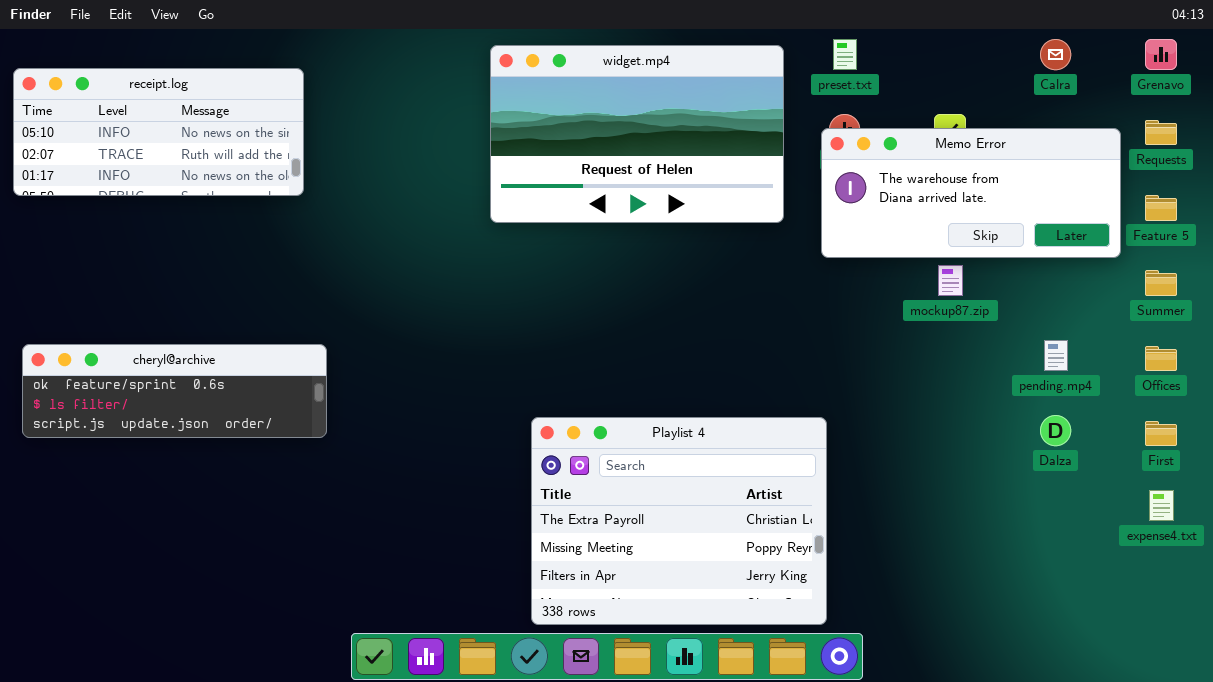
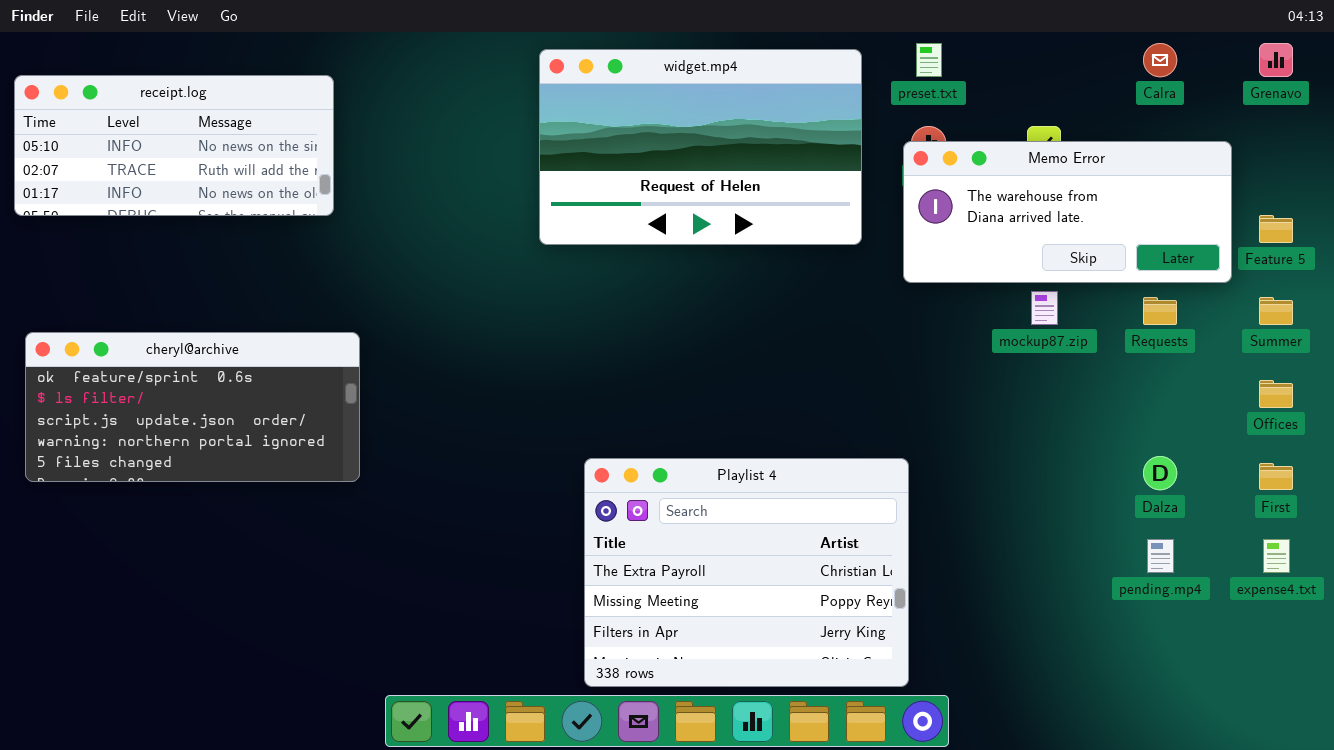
Requests: [1145,120,1177,145] -> [1143,297,1177,325], moved
pending.mp4: [1044,340,1068,371] -> [1147,539,1174,573], moved
cheryl@archive: [22,344,327,438] -> [25,332,360,482], resized

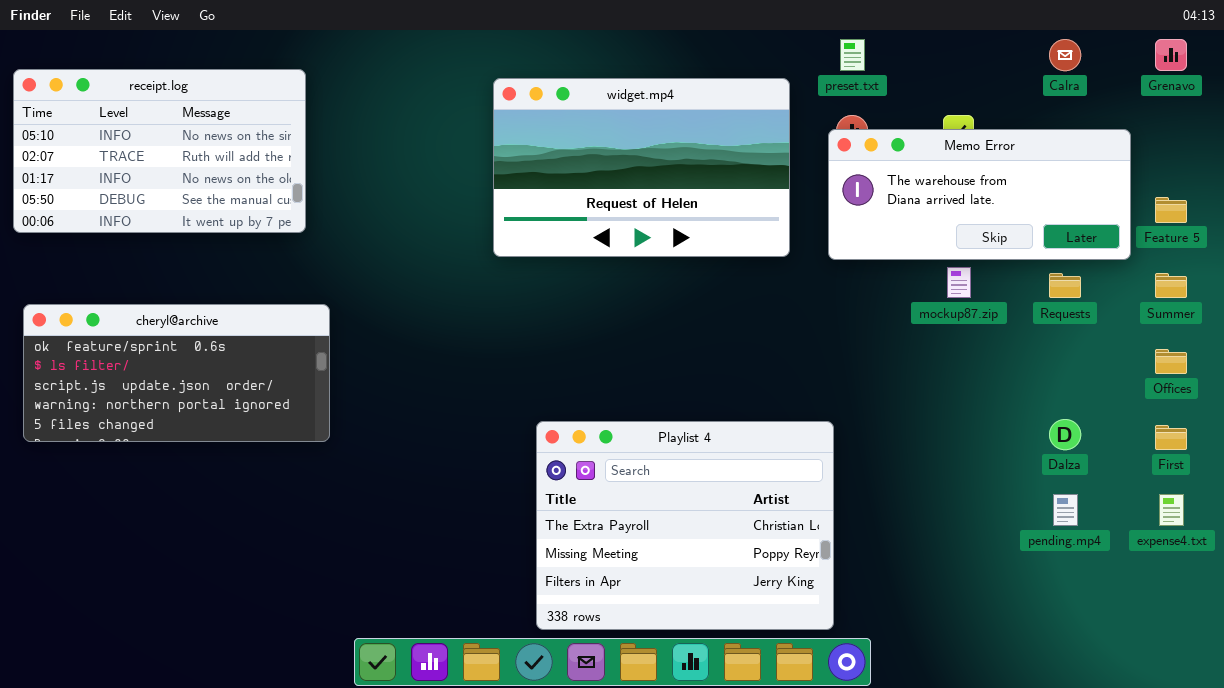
widget.mp4: [539,49,862,245] -> [493,78,790,257], moved
receipt.log: [14,75,334,216] -> [13,69,306,233], resized

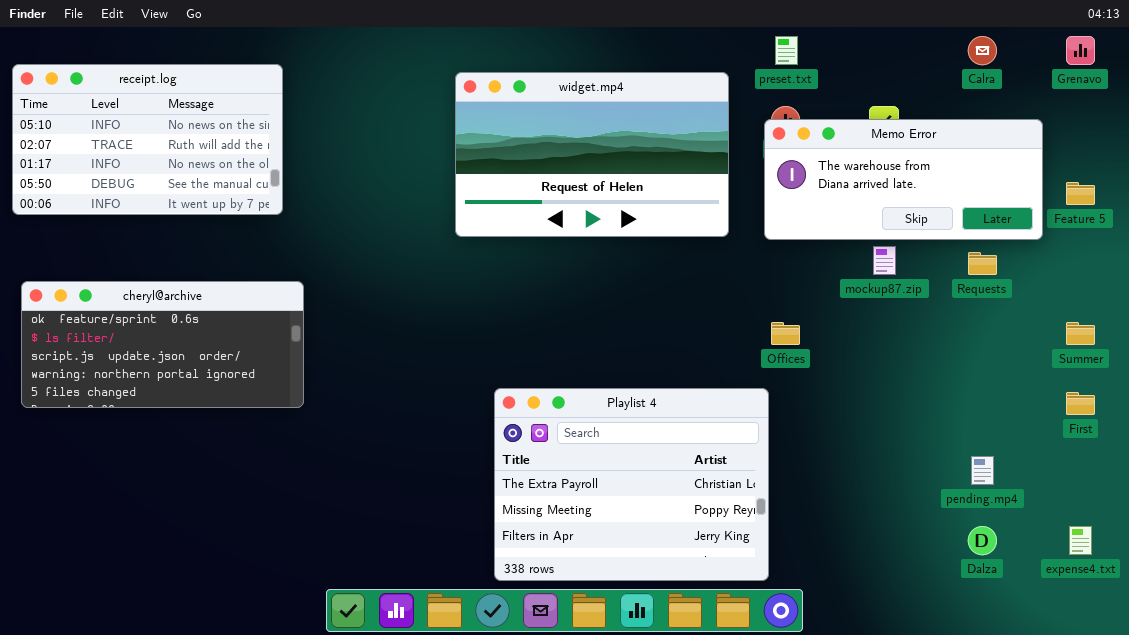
Summer: [1155,273,1187,298] -> [1066,322,1095,345], moved
Offices: [1155,349,1187,374] -> [771,322,800,345], moved
Dalza: [1049,419,1081,450] -> [968,526,997,555], moved
expense4.txt: [1159,494,1184,526] -> [1069,526,1092,555], moved

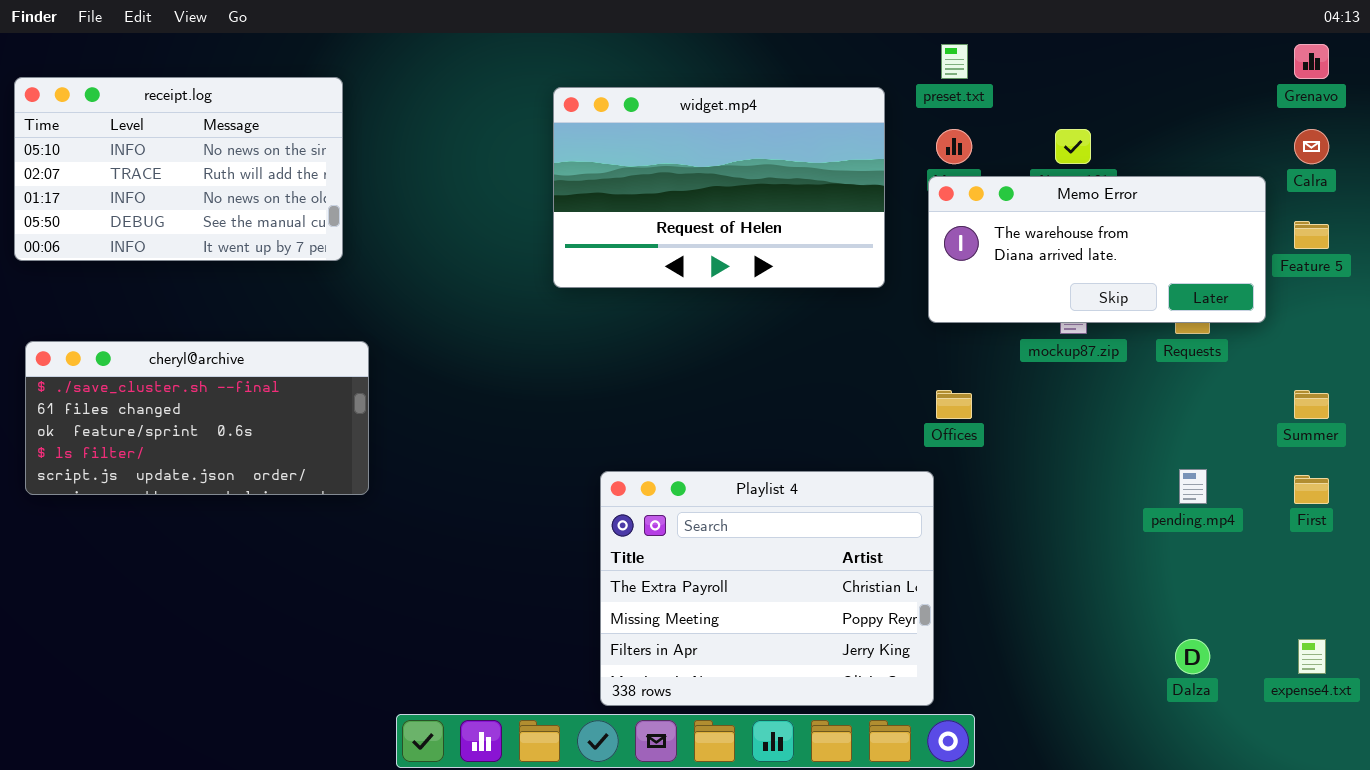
Calra: [968,36,997,65] -> [1294,129,1329,164], moved
Memo Error: [764,119,1043,240] -> [928,176,1266,323], moved
cheryl@archive: [21,281,304,408] -> [25,341,369,495], scrolled up 2 rows
pending.mp4: [971,456,994,485] -> [1179,469,1207,504], moved

